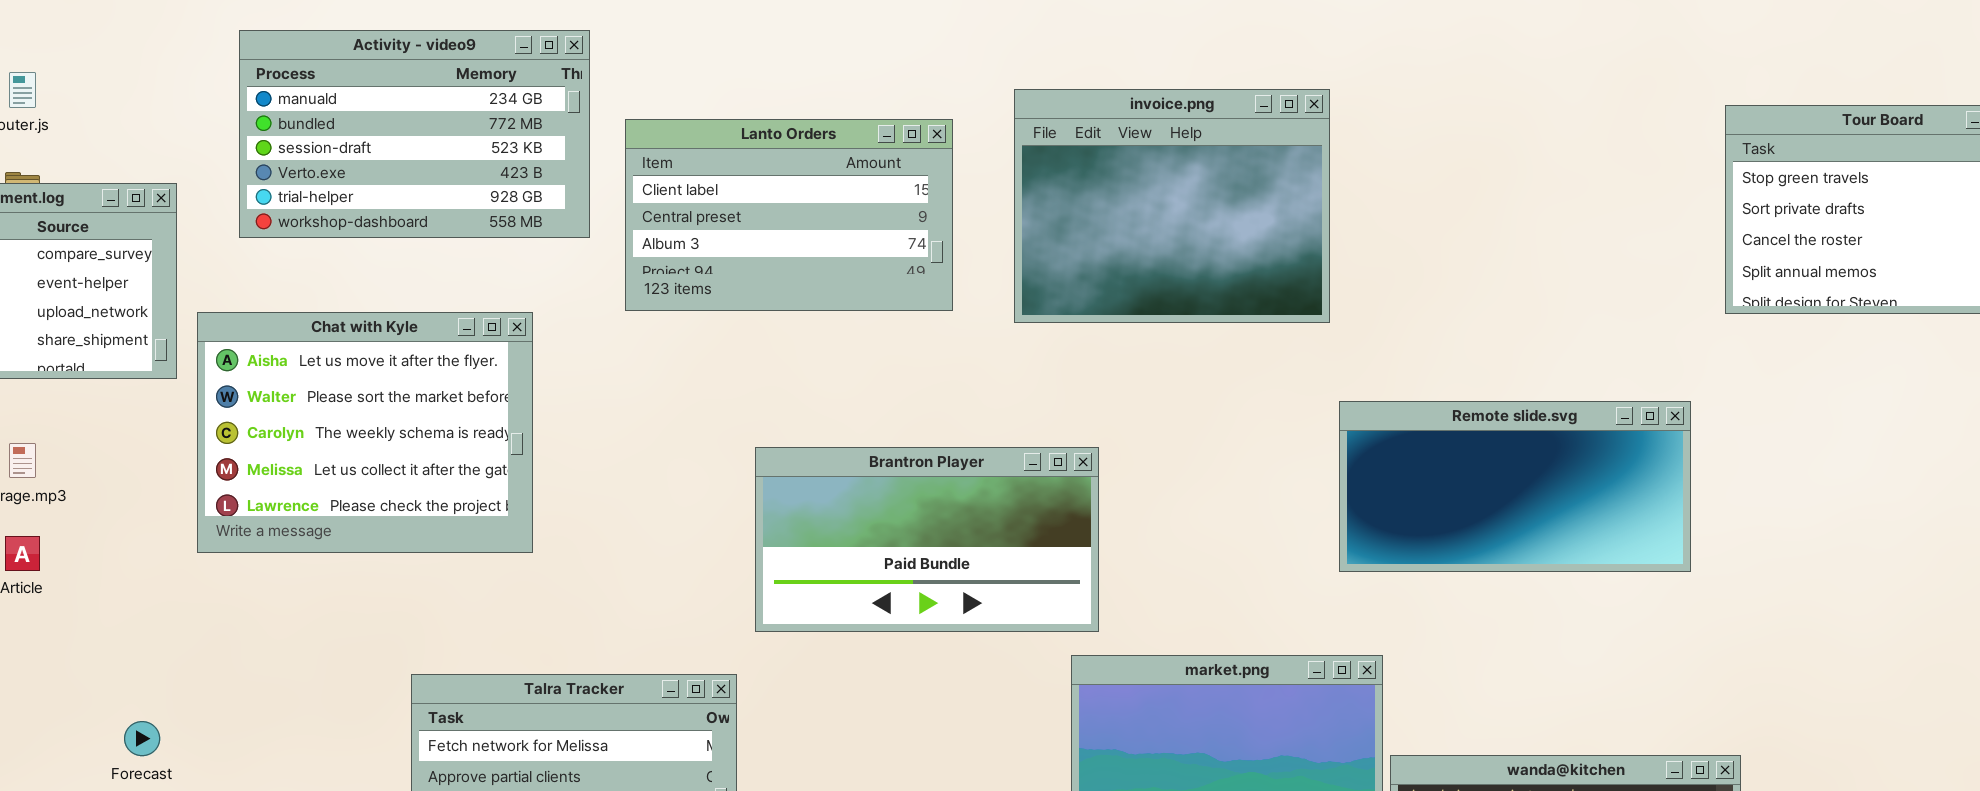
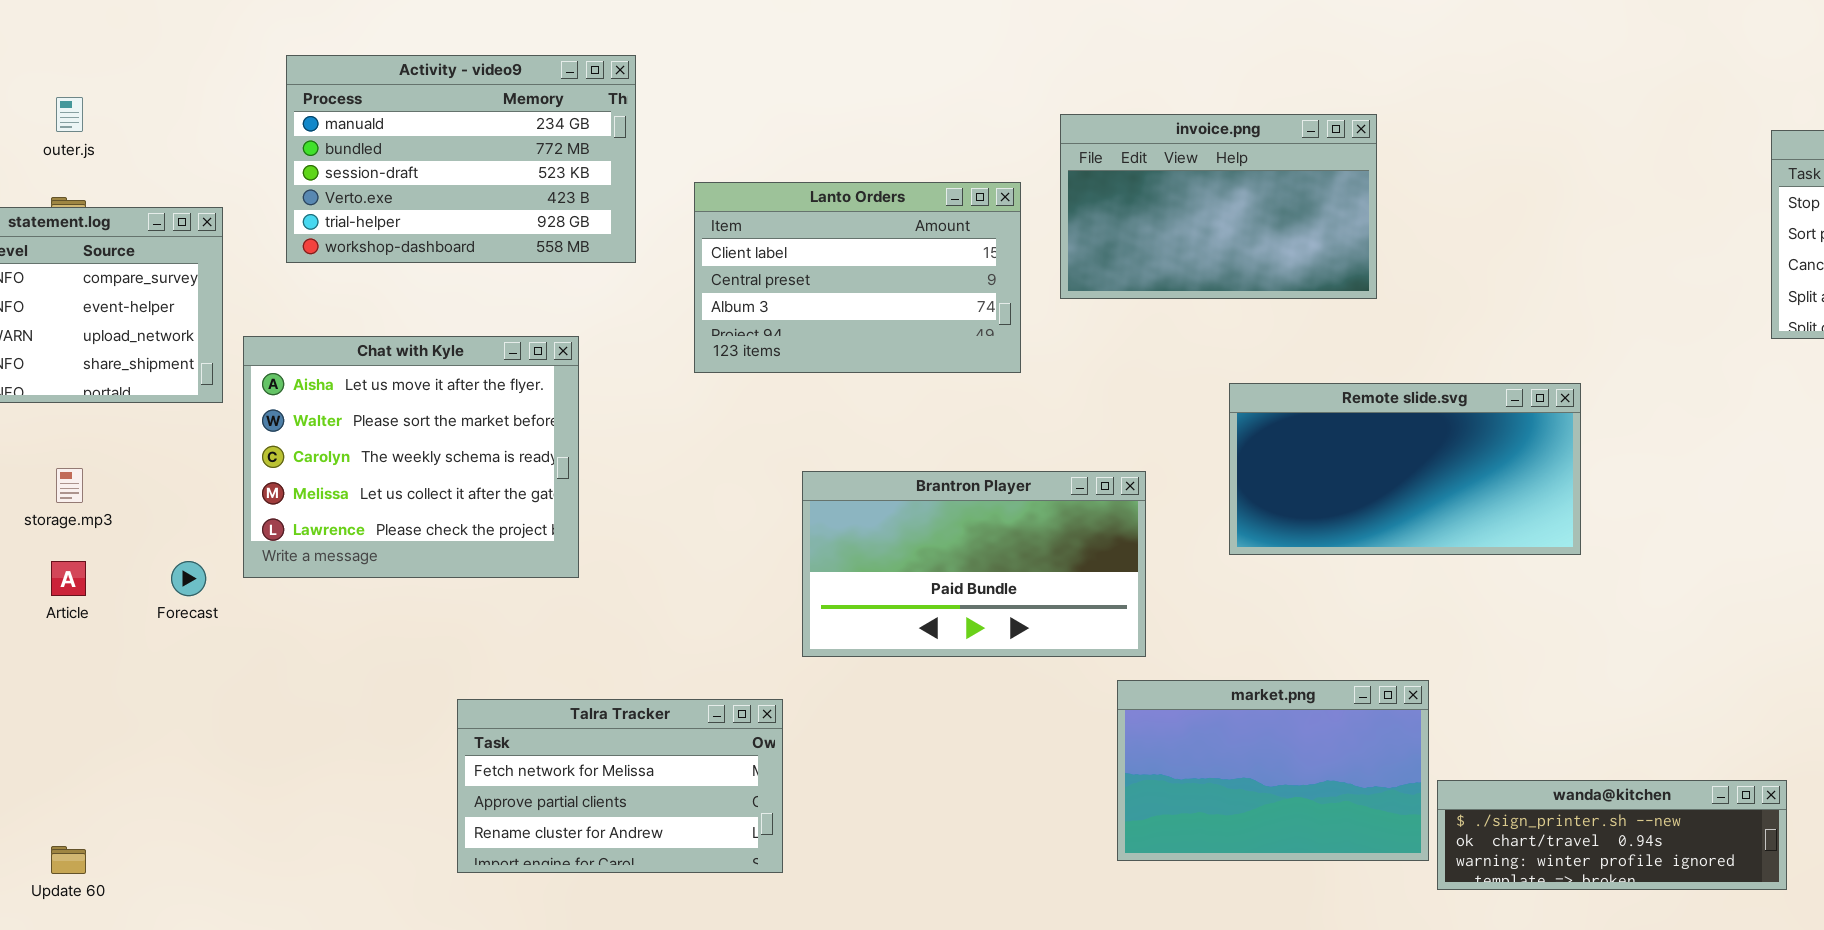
invoice.png: [1014,89,1330,323] -> [1060,114,1377,299], resized
Lanto Orders: [625,119,953,311] -> [694,182,1021,373], moved
Remote slide.svg: [1339,401,1691,572] -> [1229,383,1581,555], moved
Forecast: [124,721,160,756] -> [171,561,206,596], moved

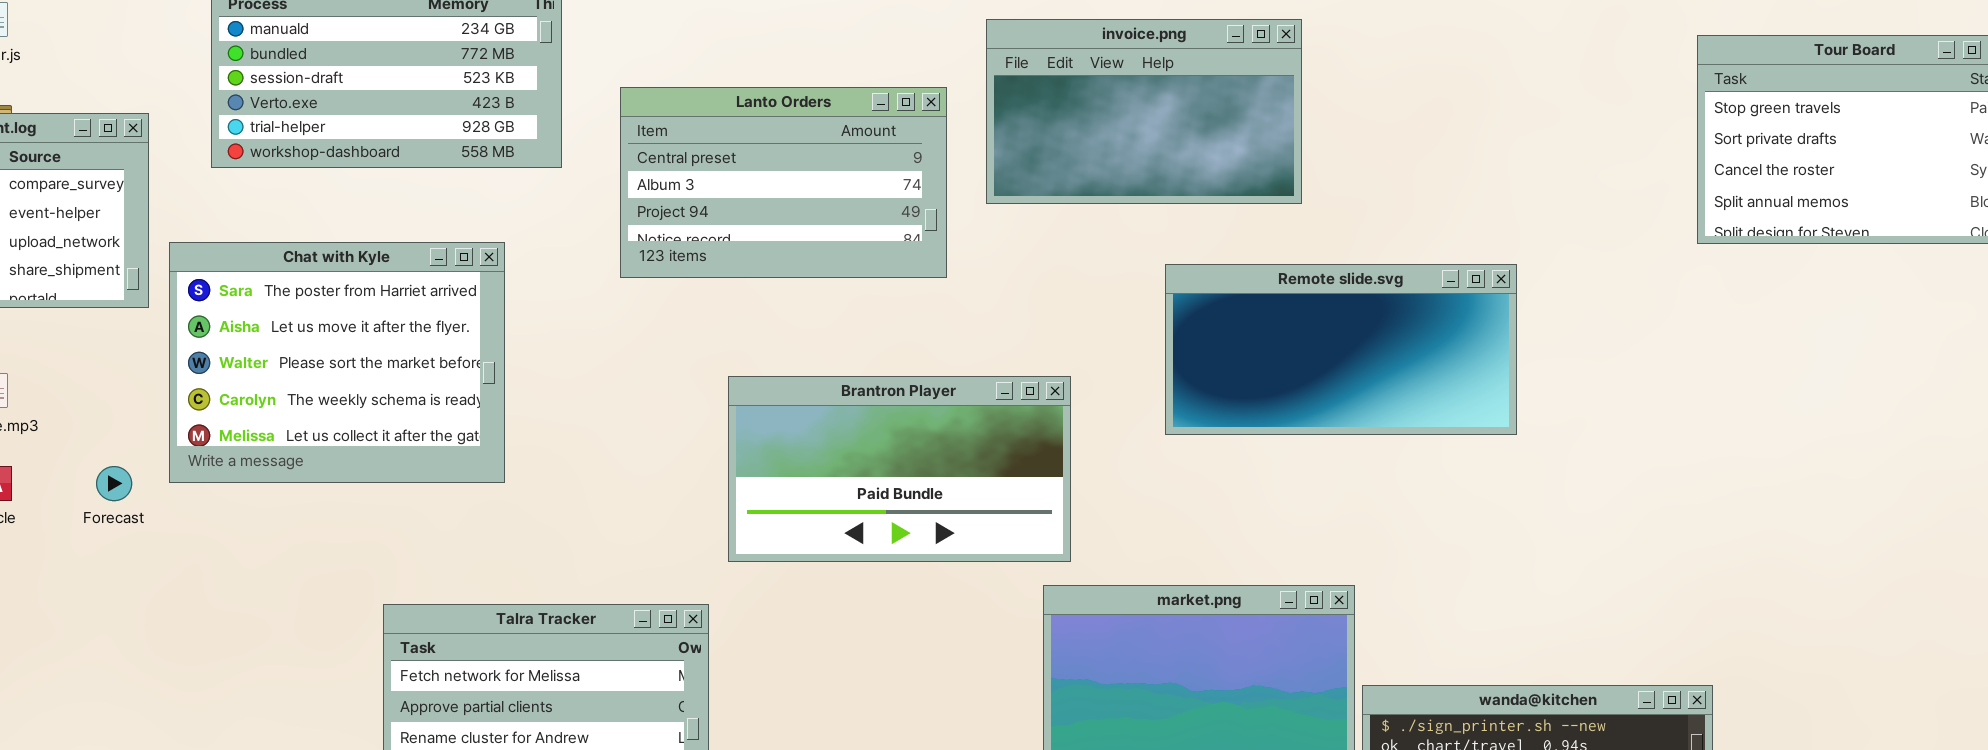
Lanto Orders: [694,182,1021,373] -> [620,87,947,278], scrolled down 1 row
Chat with Kyle: [243,336,579,578] -> [169,242,505,483], scrolled up 1 row
Remote slide.svg: [1229,383,1581,555] -> [1165,264,1517,435], moved

